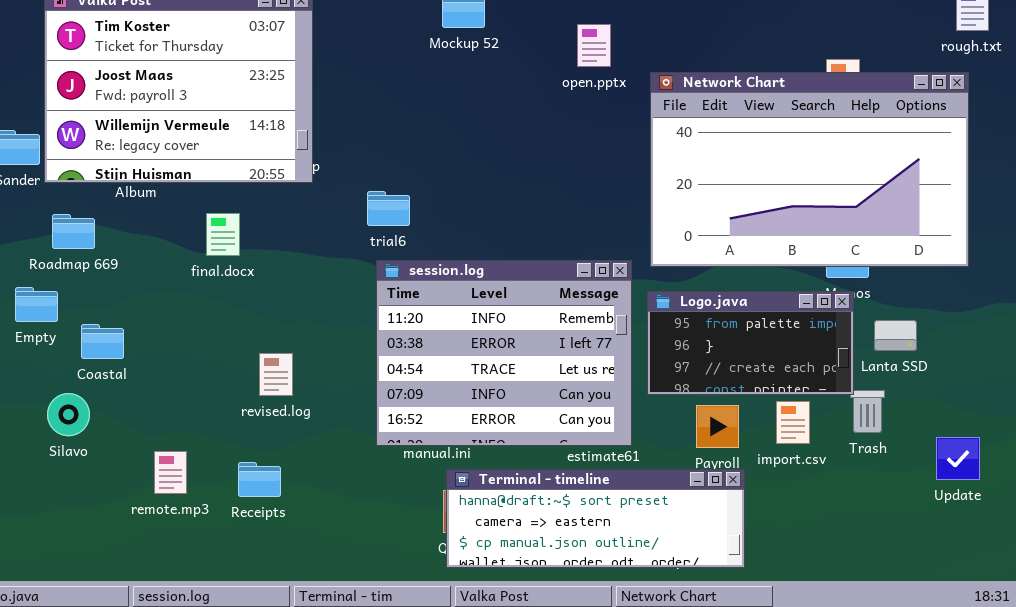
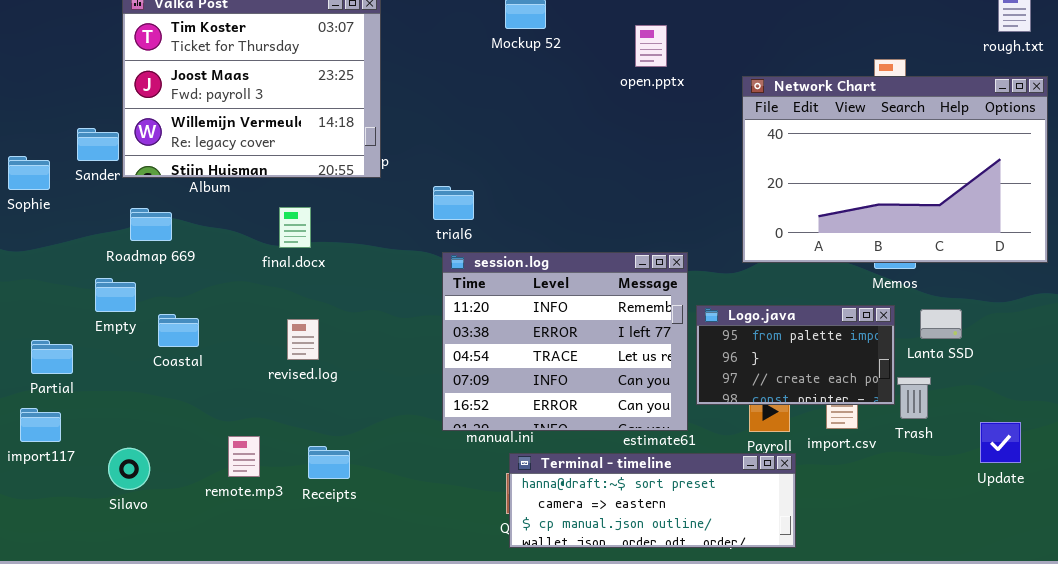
Network Chart: [650,72,969,267] -> [742,76,1048,263], moved
Logo.java: [647,291,854,395] -> [696,305,895,405], moved
revised.log: [259,353,293,396] -> [287,319,319,360], moved
Silavo: [47,393,90,436] -> [108,448,150,490], moved

